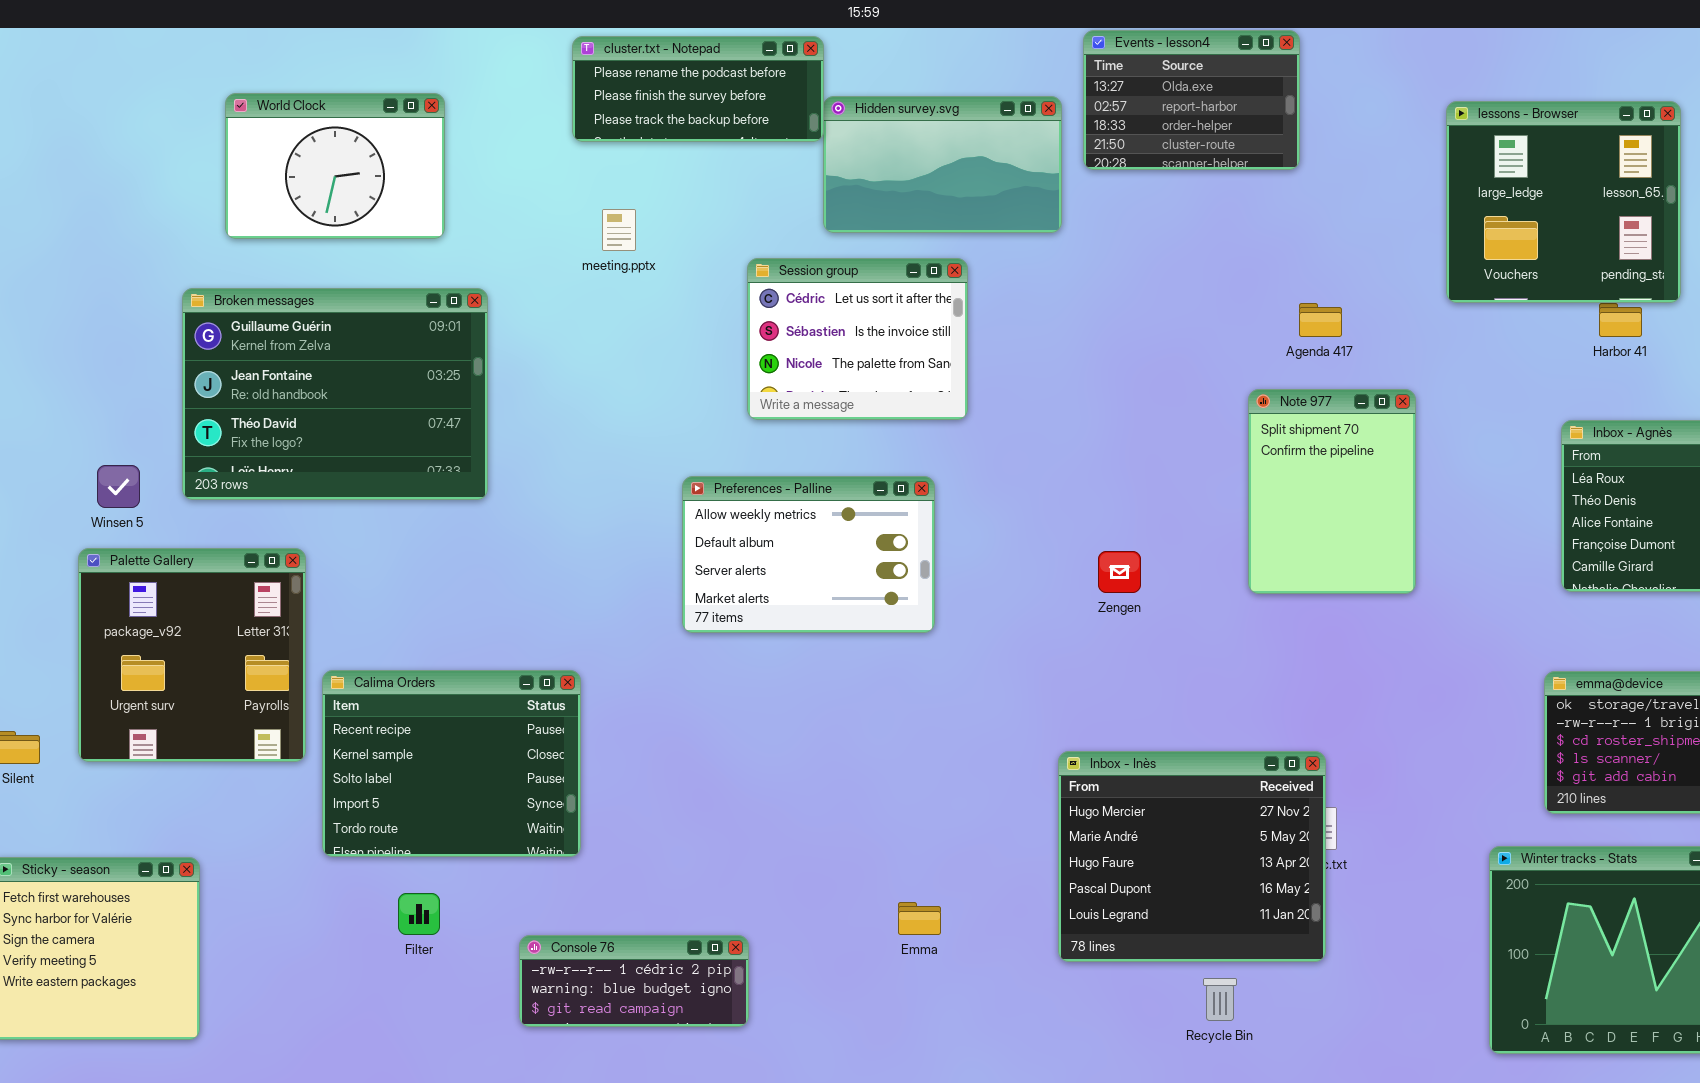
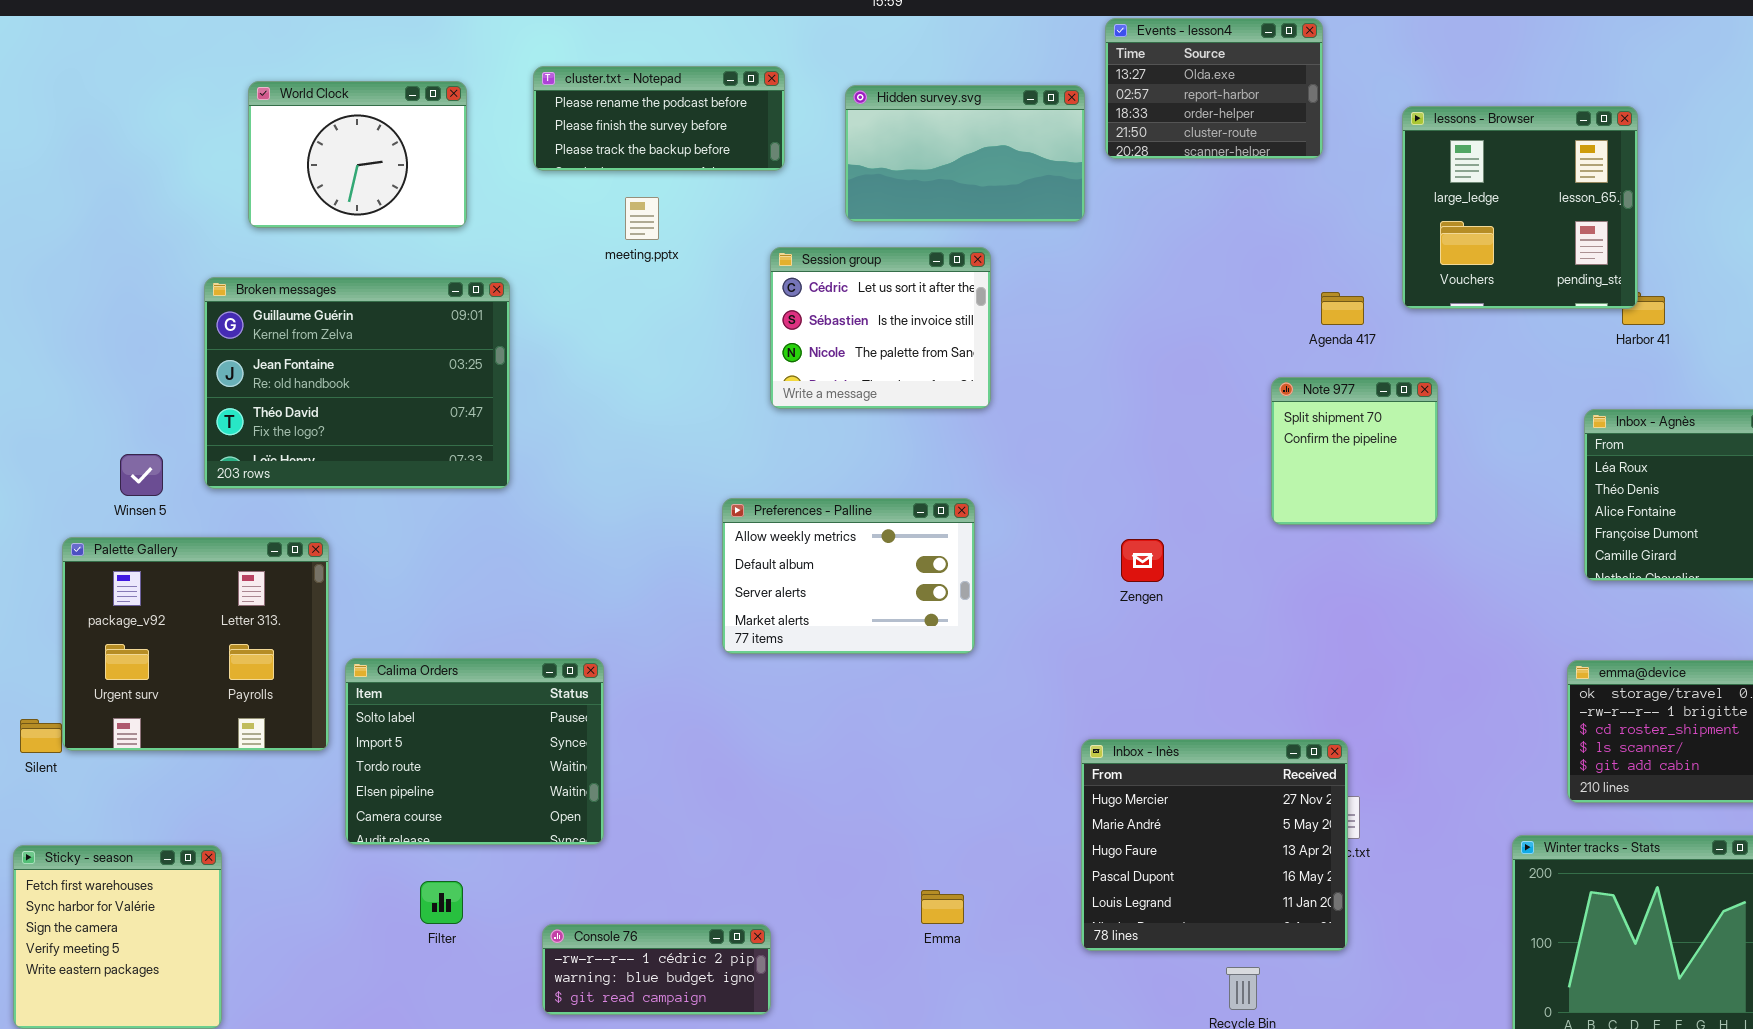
cluster.txt - Notepad: [572,36,824,142] -> [533,66,785,171], moved
lessons - Browser: [1446,101,1681,303] -> [1402,106,1638,309], moved
Note 977: [1248,389,1416,594] -> [1271,377,1438,525], resized
Preferences - Palline: [682,476,935,633] -> [722,498,975,654], moved
Palette Gallery: [78,548,306,762] -> [62,537,329,751], resized
Calima Orders: [322,670,581,857] -> [345,658,604,845], scrolled down 2 rows

